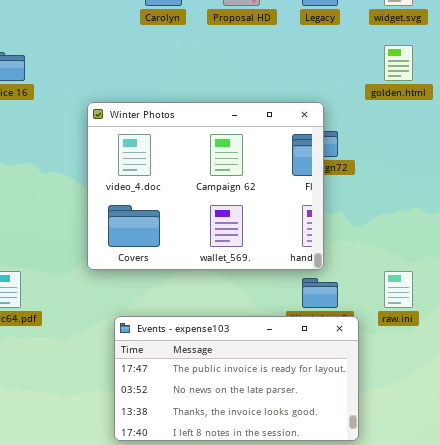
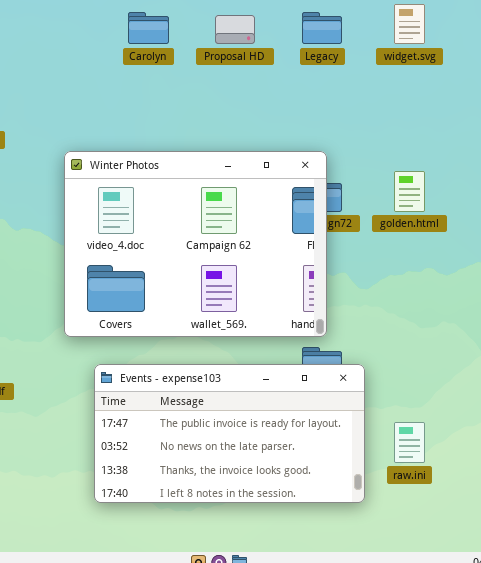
golden.html: [384,45,413,81] -> [394,171,425,212], moved
raw.ini: [384,271,413,308] -> [394,422,425,463], moved
Events - expense103: [114,316,359,441] -> [94,364,365,503], moved

